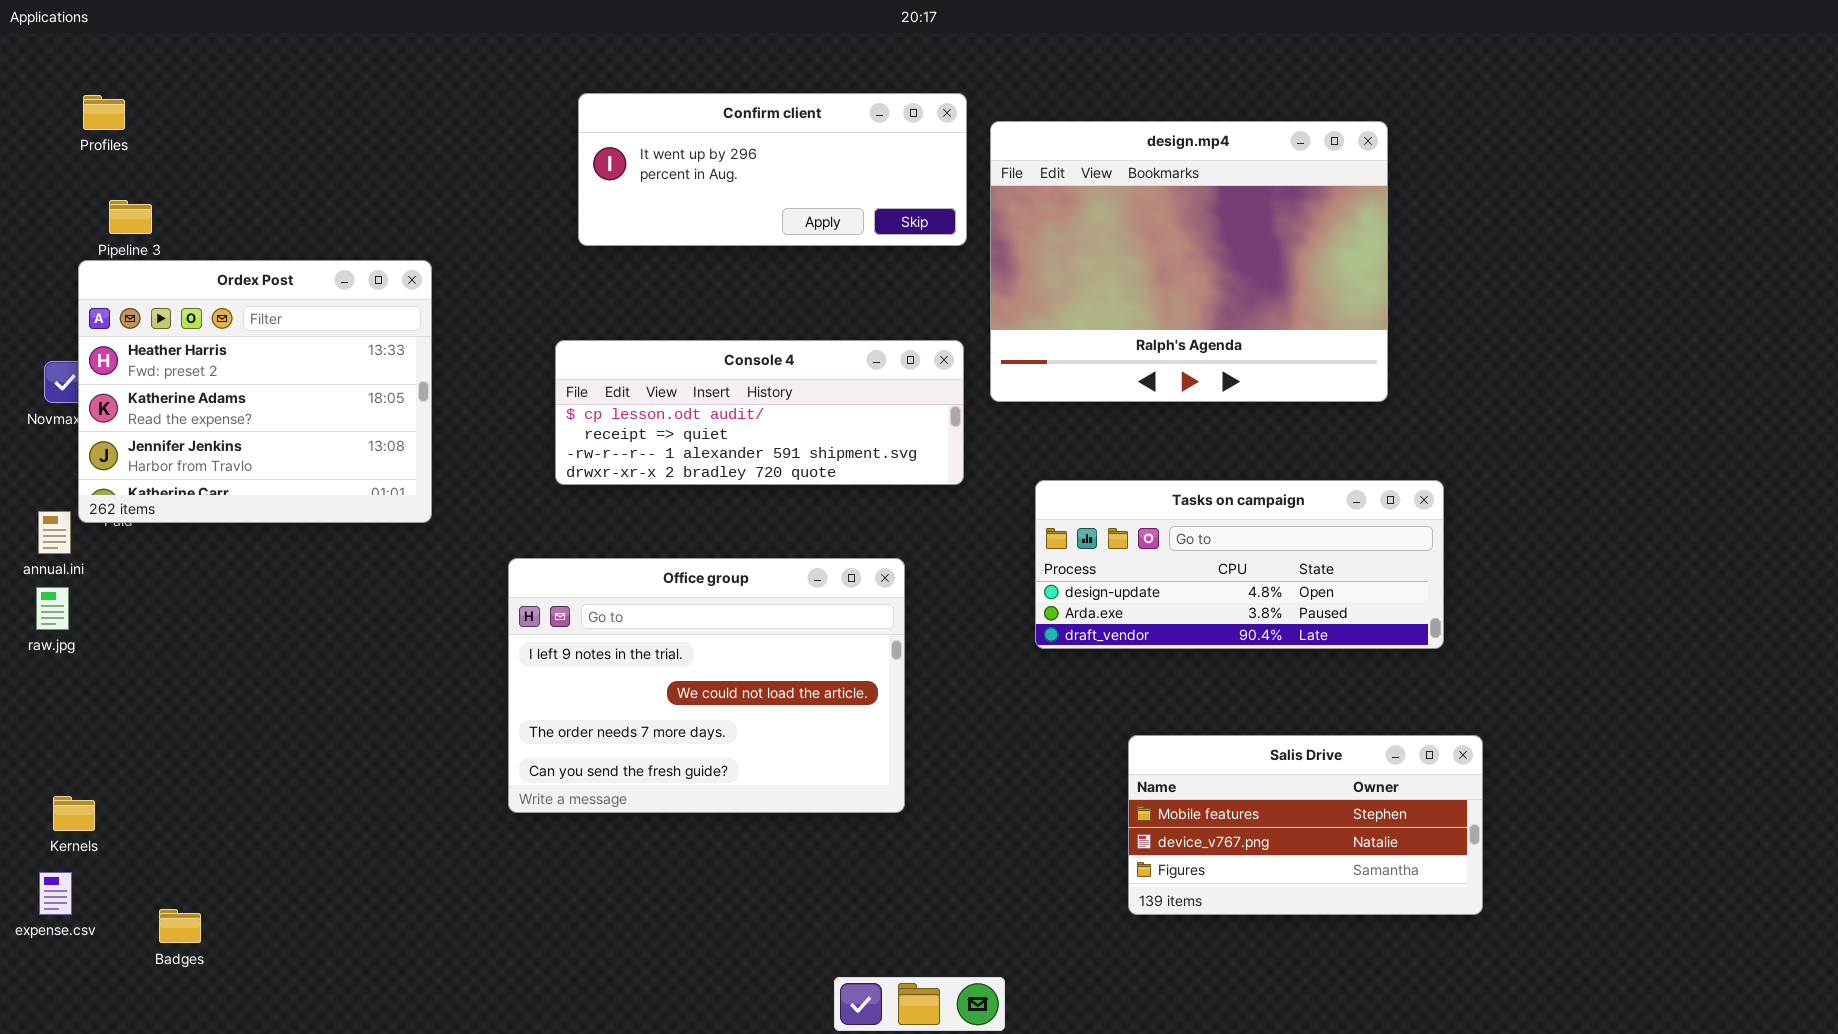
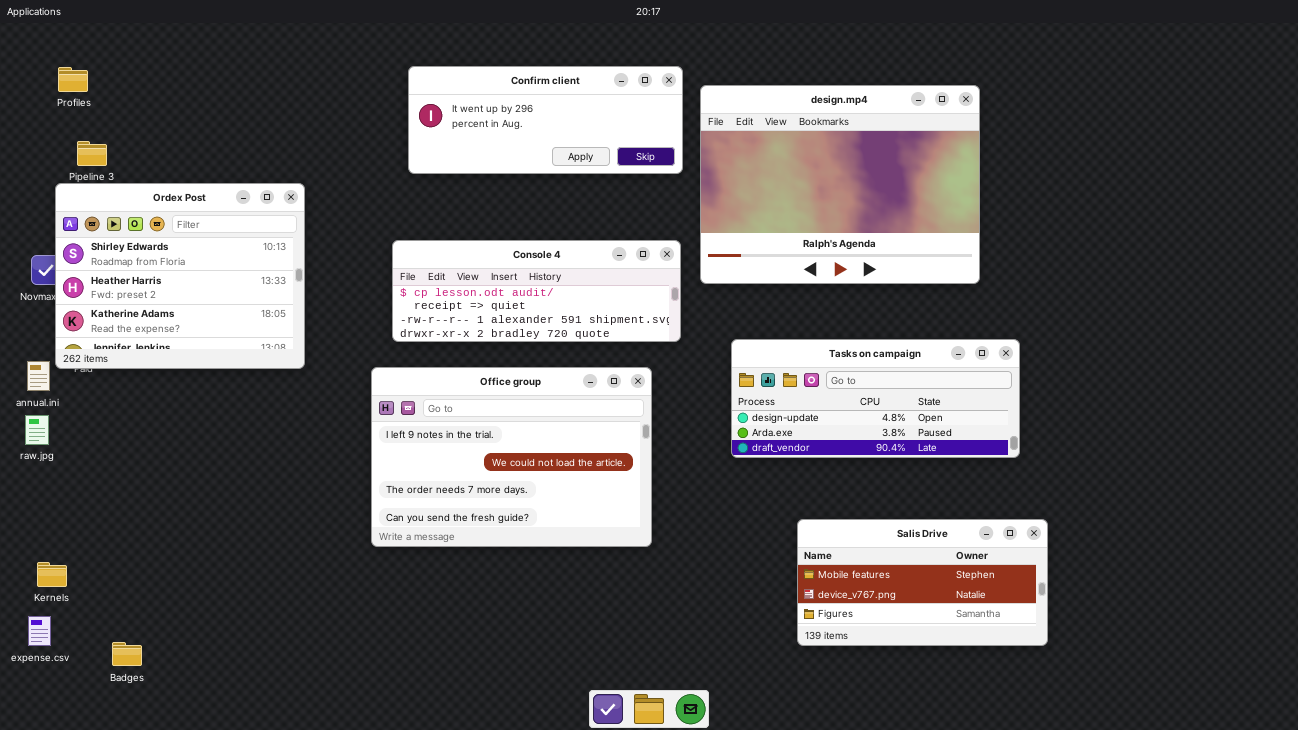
Ordex Post: [78,260,432,523] -> [55,183,305,369], scrolled up 1 row
Office group: [508,558,905,813] -> [371,367,652,547], moved

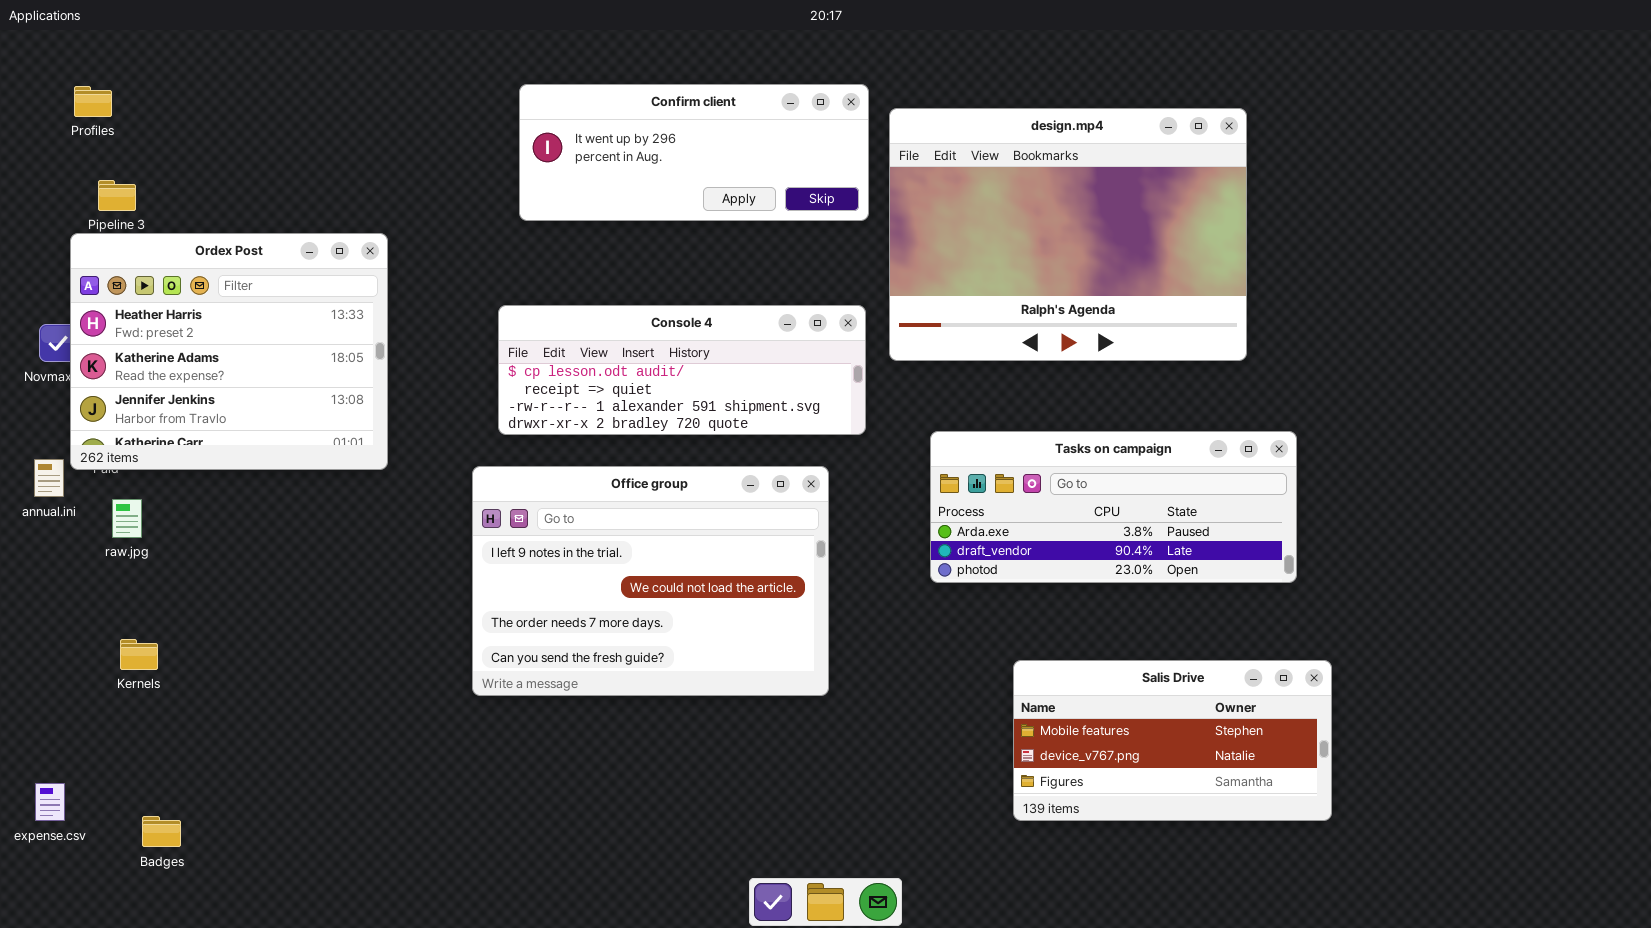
Ordex Post: [55,183,305,369] -> [70,233,388,470], scrolled down 1 row
Tasks on campaign: [731,339,1020,458] -> [930,431,1297,583], scrolled down 1 row
raw.jpg: [25,415,49,445] -> [112,499,142,538], moved
Kernels: [37,562,67,587] -> [120,639,158,670], moved

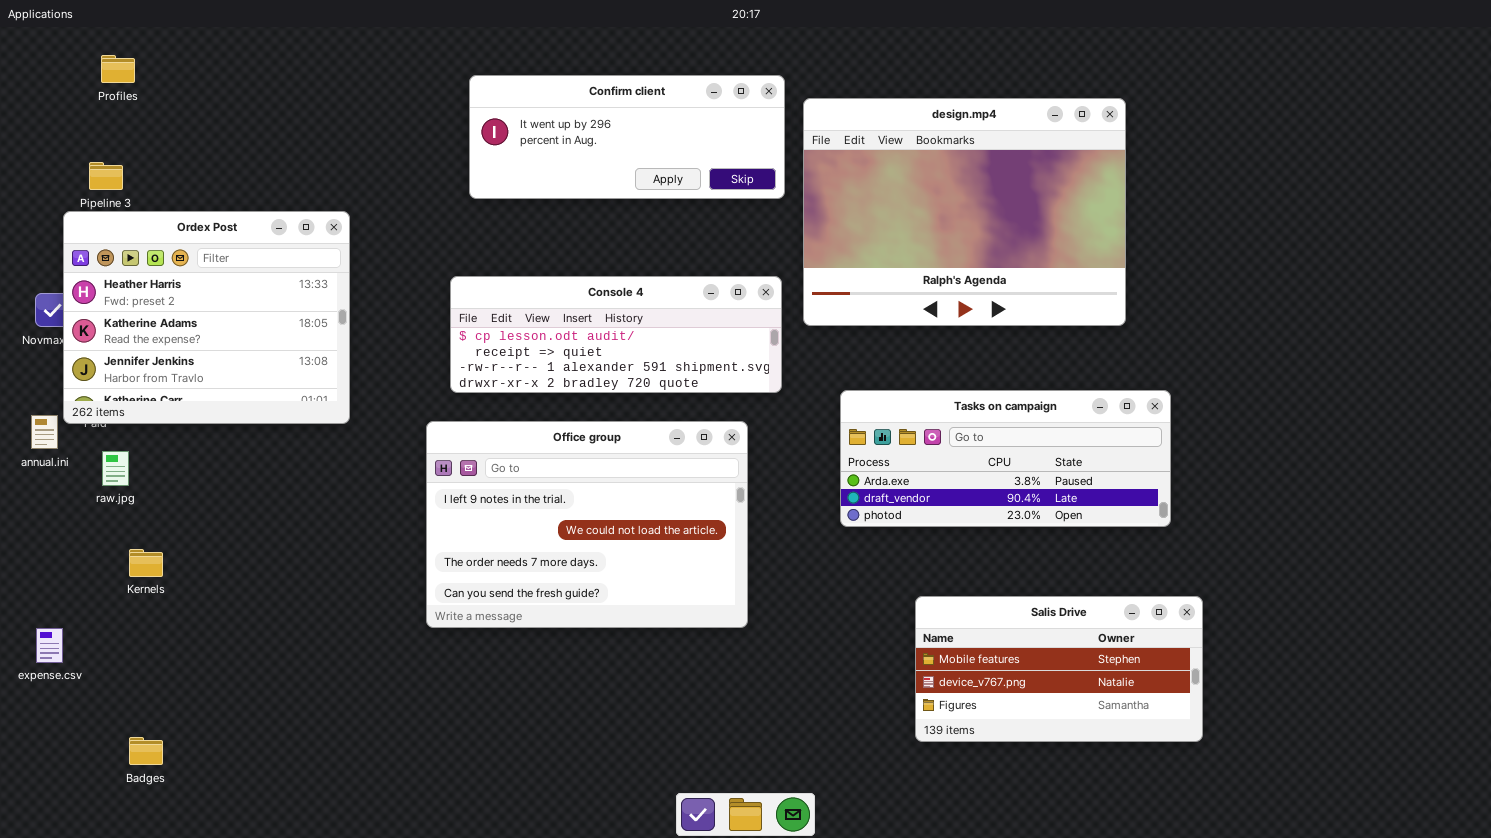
Profiles: [74,86,112,117] -> [101,55,135,83], moved
Kernels: [120,639,158,670] -> [129,549,163,577], moved
expense.csv: [35,783,65,821] -> [36,628,63,663], moved

